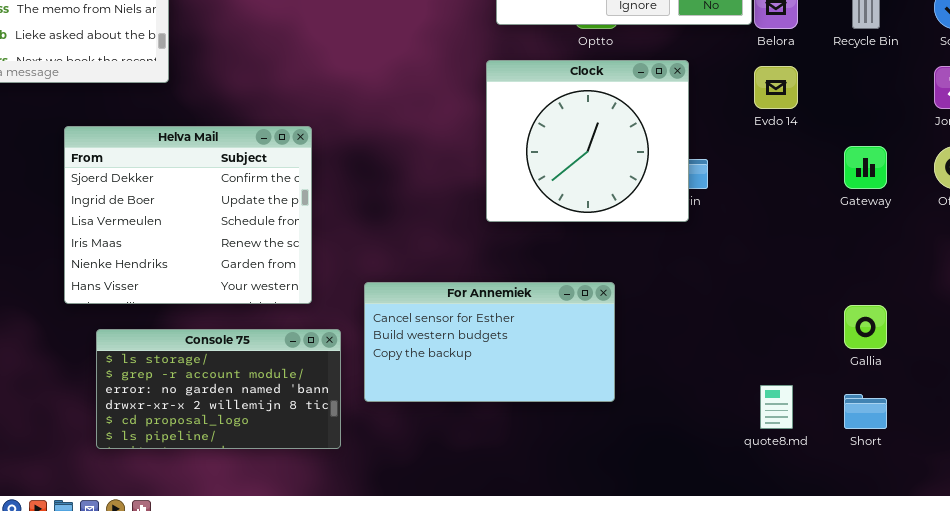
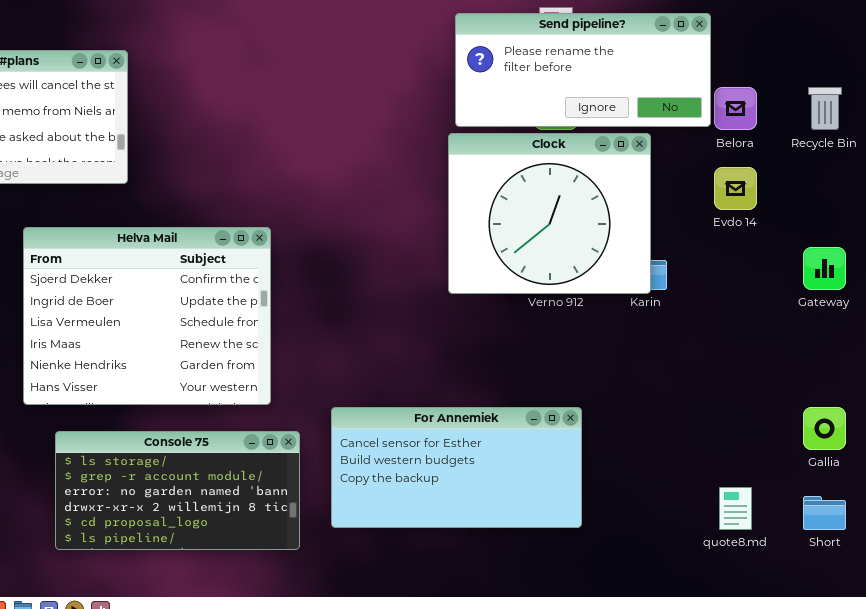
Clock: [486,60,689,222] -> [448,133,651,294], moved
For Annemiek: [364,282,615,402] -> [331,407,582,528], moved

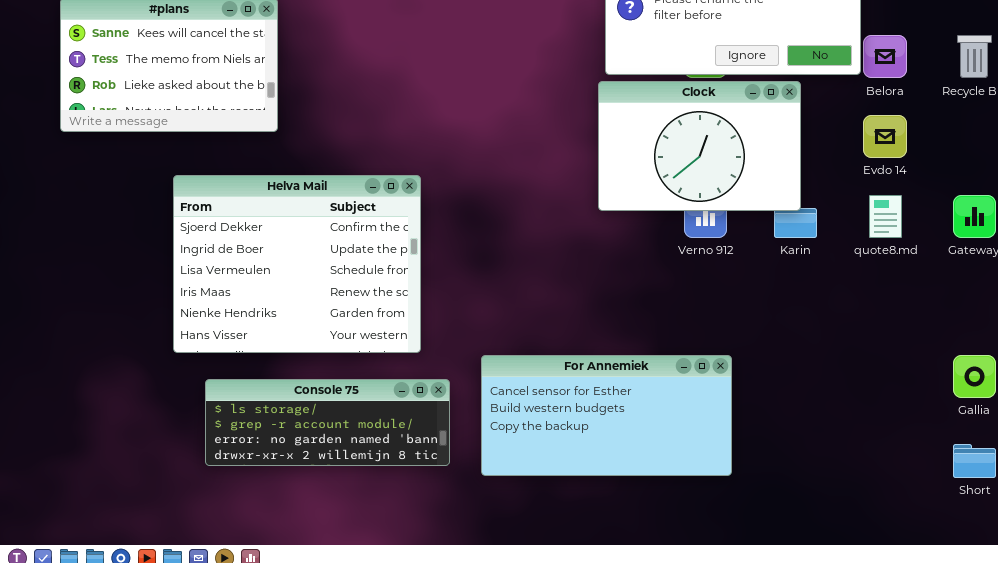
Clock: [448,133,651,294] -> [598,81,801,211], resized
Console 75: [55,431,300,550] -> [205,379,450,466], resized
quote8.md: [719,487,752,530] -> [869,195,902,238], moved

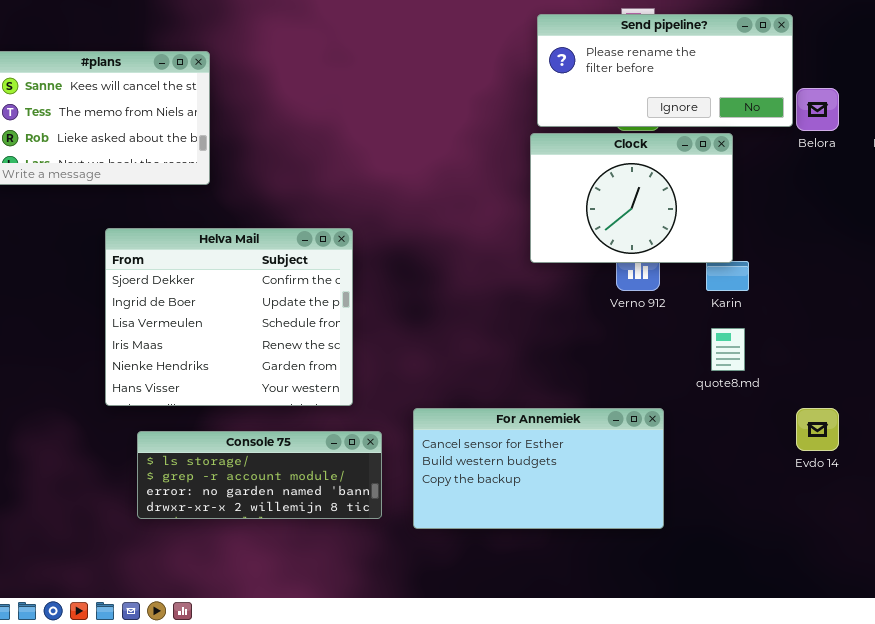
Evdo 14: [863,115,907,158] -> [796,408,839,451], moved
quote8.md: [869,195,902,238] -> [711,328,745,371], moved

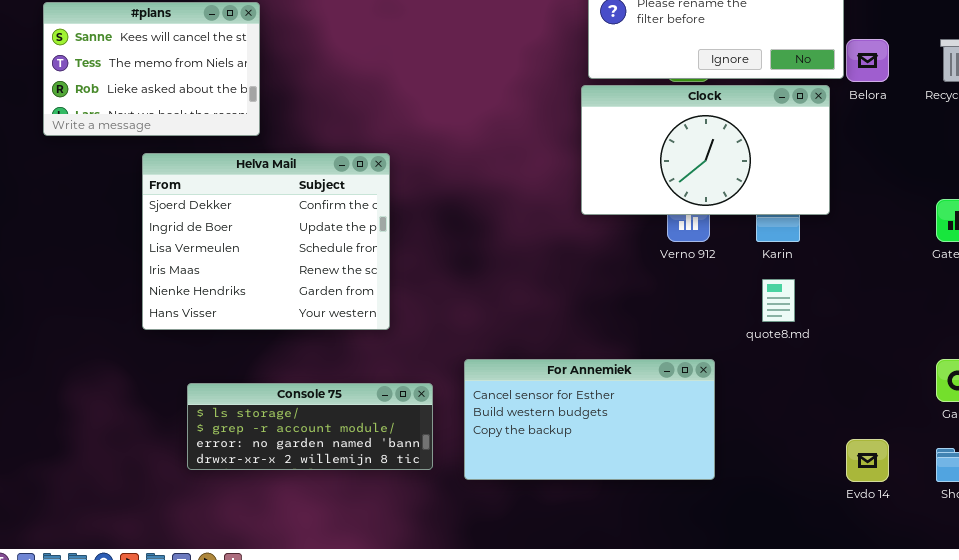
Clock: [530,133,733,263] -> [581,85,830,215], resized
Helva Mail: [105,228,353,406] -> [142,153,390,330], moved
Evdo 14: [796,408,839,451] -> [846,439,889,482], moved

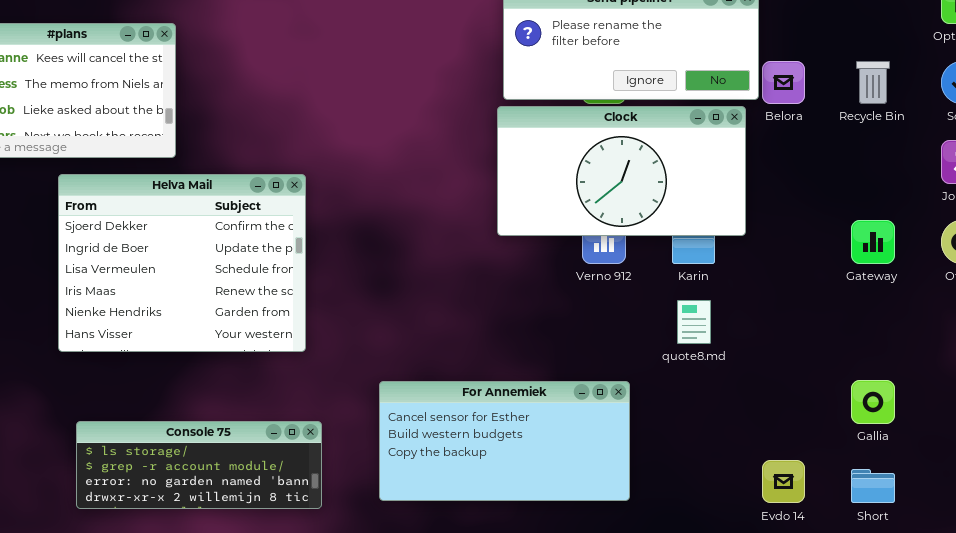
Console 75: [187,383,433,470] -> [76,421,322,509], moved

